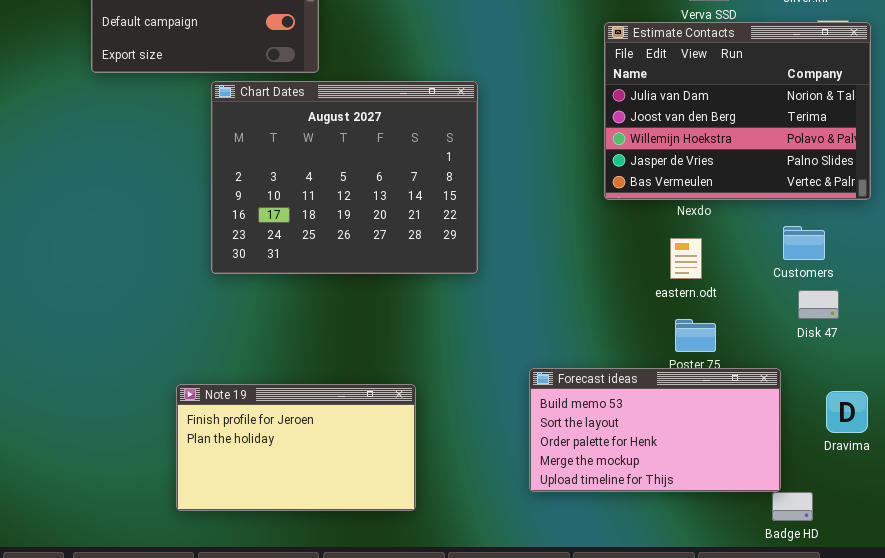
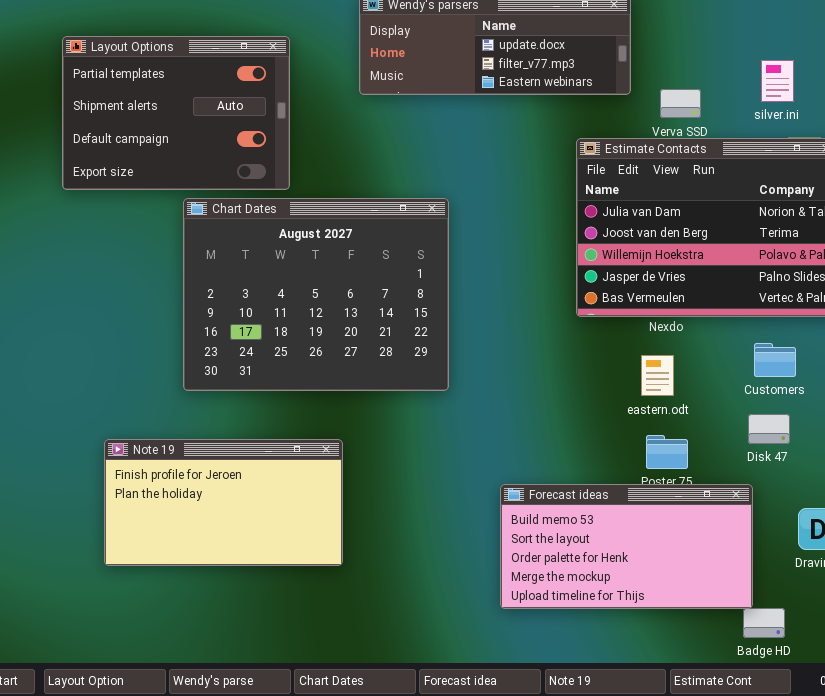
Disk 47: [798,290,839,319] -> [748,414,790,444], moved
Note 19: [176,384,416,511] -> [104,439,343,566], moved

